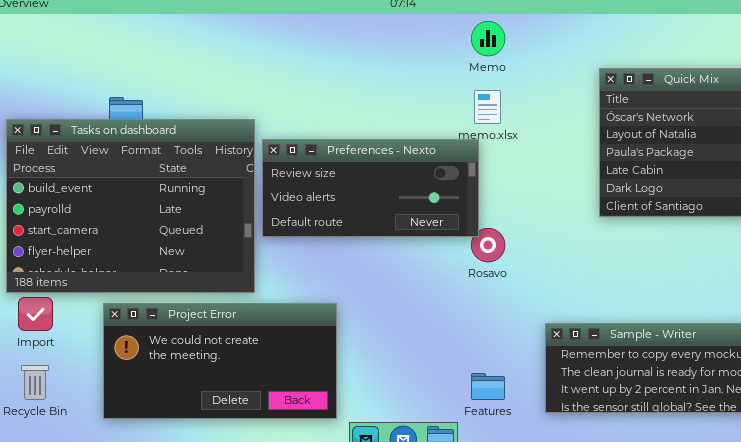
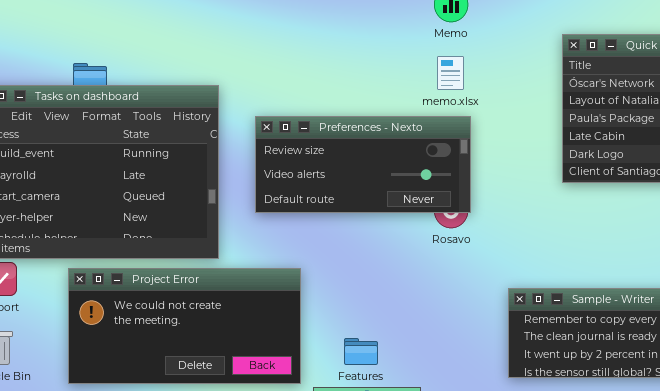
Preferences - Nexto: [262,139,479,237] -> [255,116,471,213], moved
Features: [471,373,505,400] -> [344,338,378,365], moved

